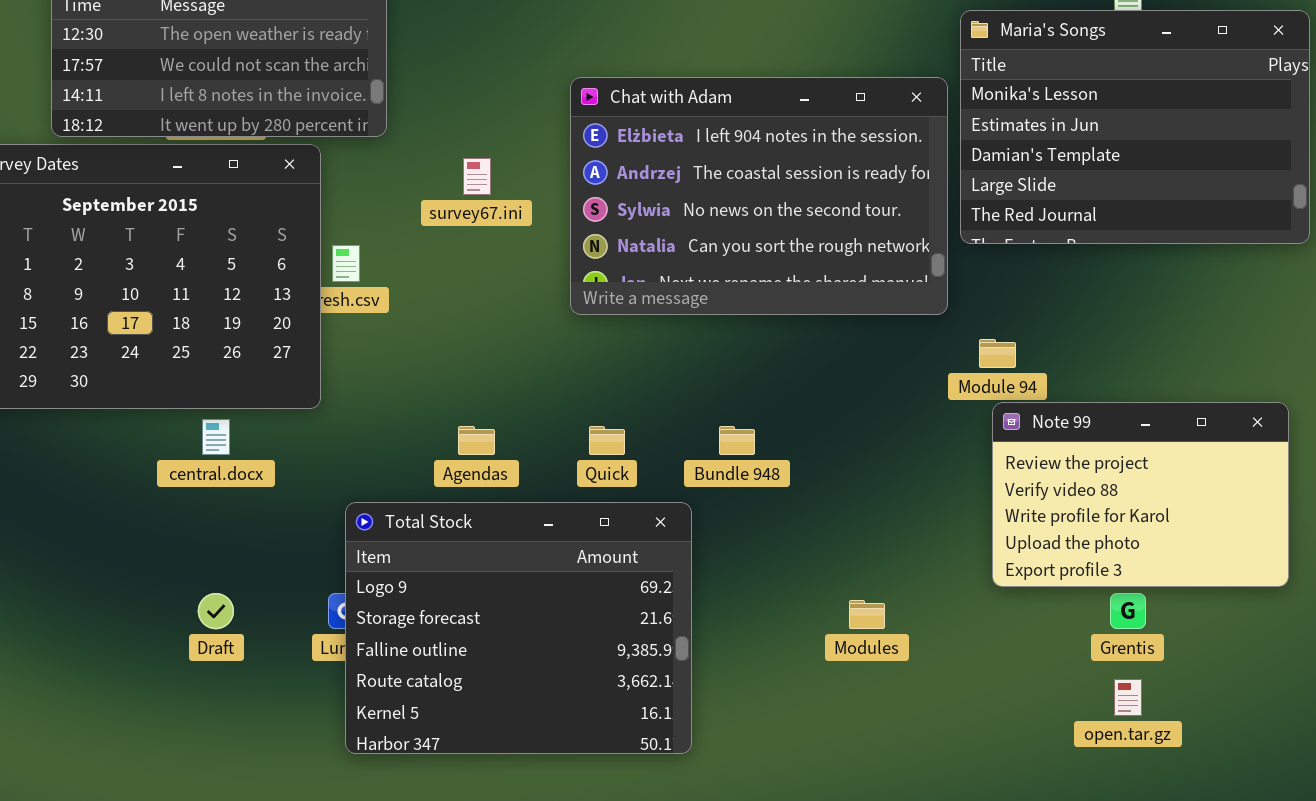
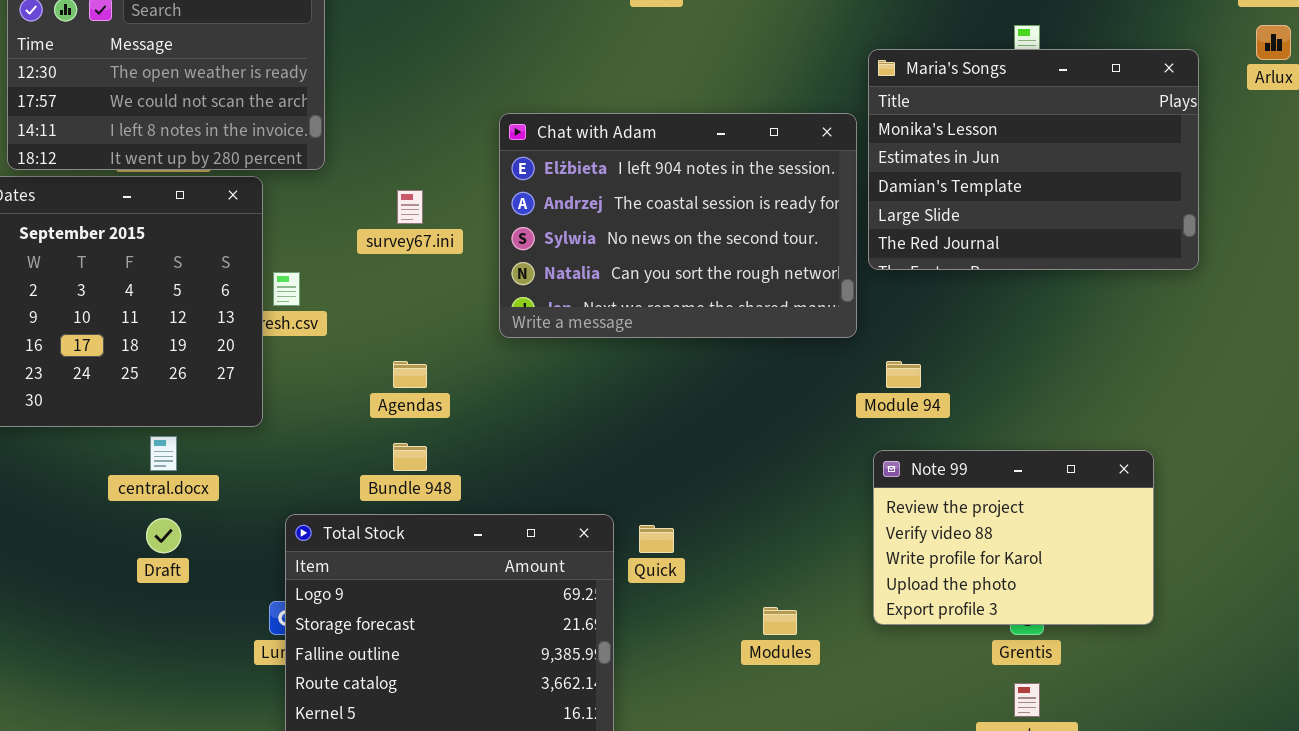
Note 99: [992,402,1289,587] -> [873,450,1154,625], moved
Agendas: [458,426,495,455] -> [393,361,427,388], moved
Quick: [589,426,625,455] -> [639,525,674,553], moved
Bundle 948: [719,426,755,455] -> [393,443,427,471], moved
Draft: [198,593,234,629] -> [146,518,181,553], moved

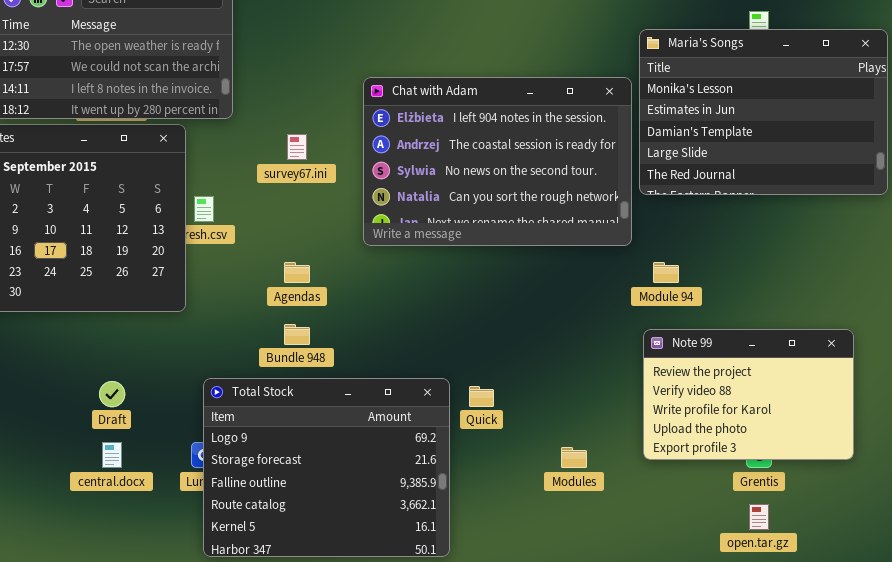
central.docx: [150,436,177,471] -> [102,442,122,468], moved

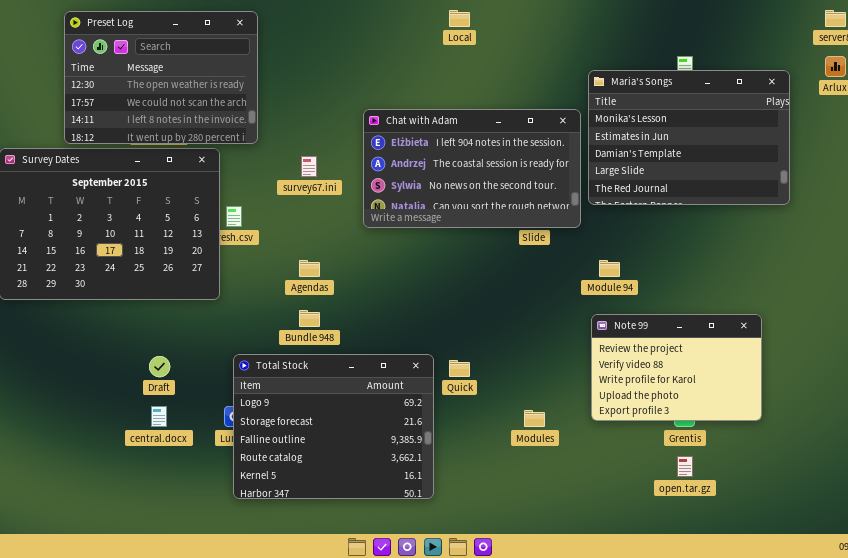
Chat with Adam: [363,77,632,246] -> [363,109,581,228], resized

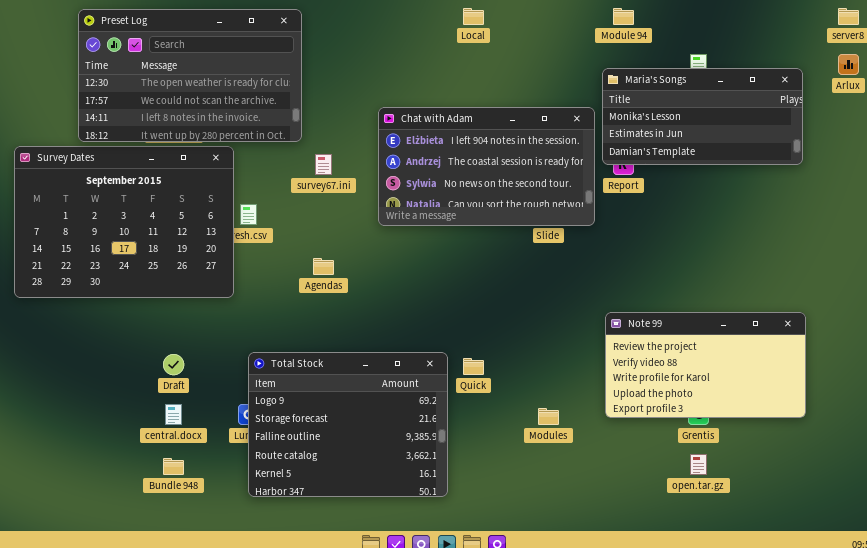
Preset Log: [64,11,258,144] -> [78,9,302,142], resized
Maria's Songs: [588,70,790,205] -> [602,68,803,165], resized
Module 94: [599,260,620,277] -> [613,8,634,25], moved
Bundle 948: [299,310,320,327] -> [163,458,184,475], moved
Note 99: [591,314,762,421] -> [605,312,806,418], resized

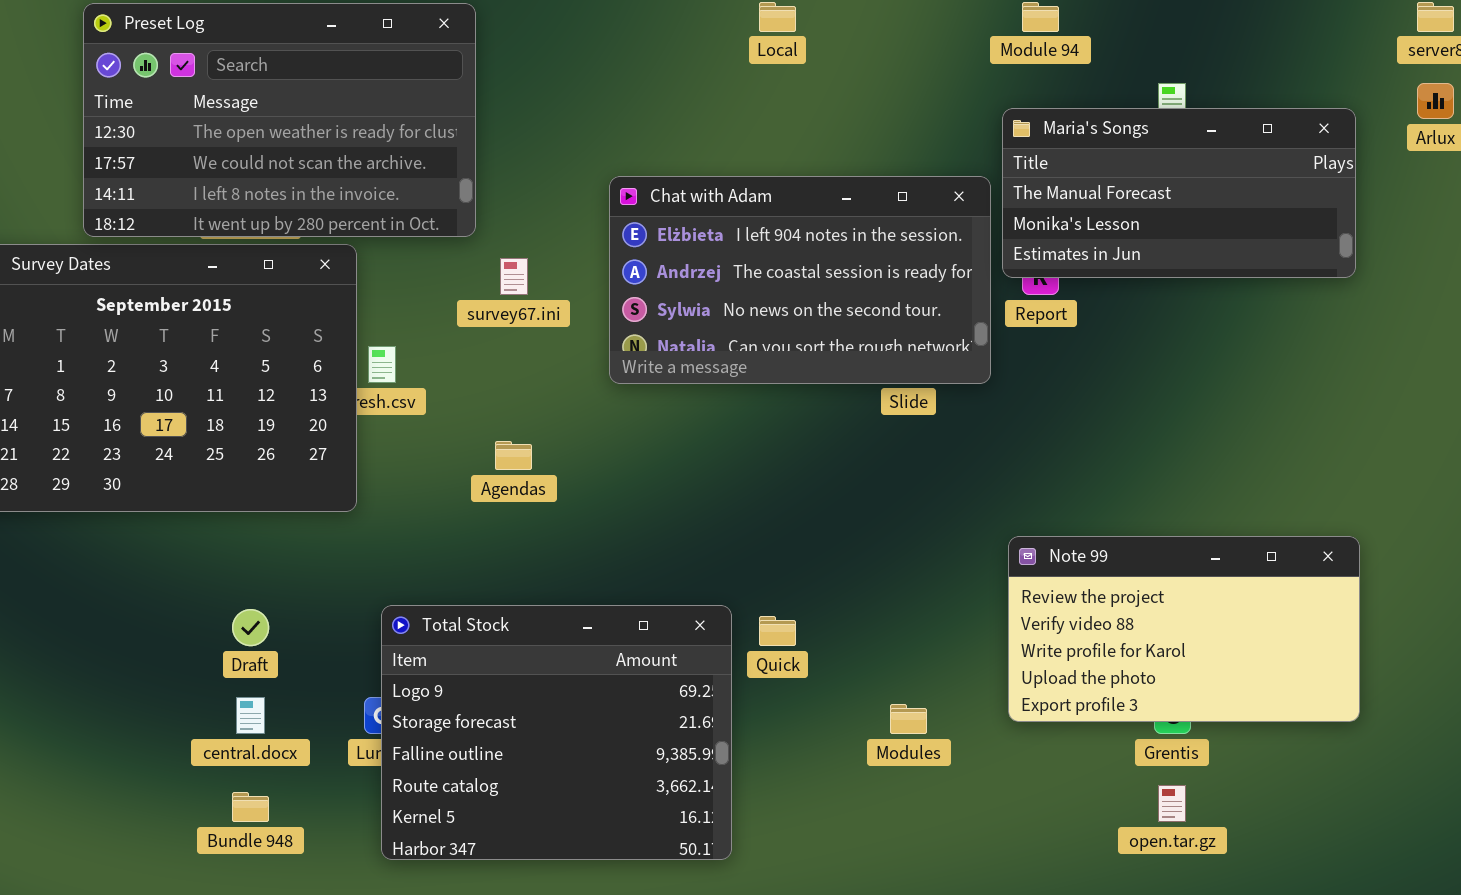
Maria's Songs: [602,68,803,165] -> [1002,108,1356,278], scrolled up 1 row

